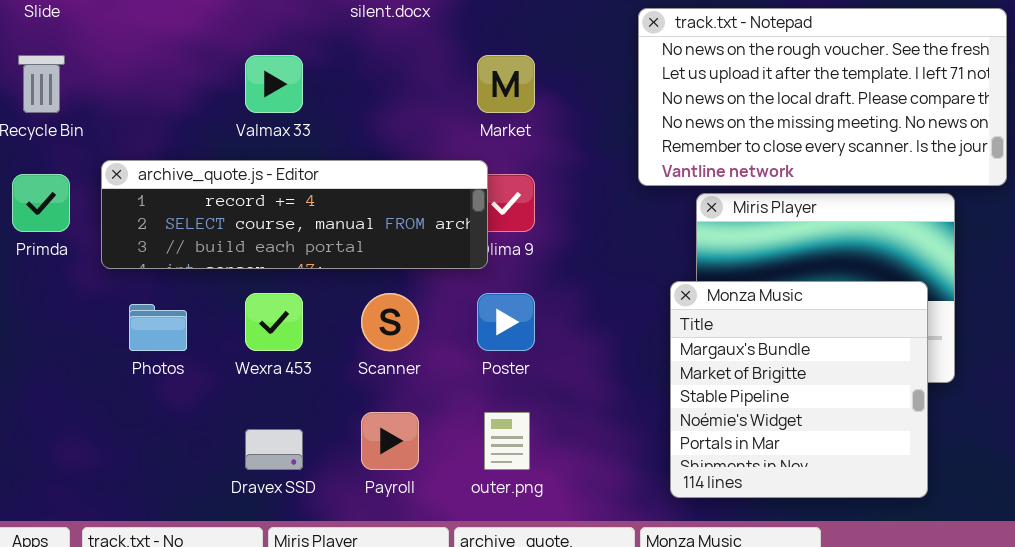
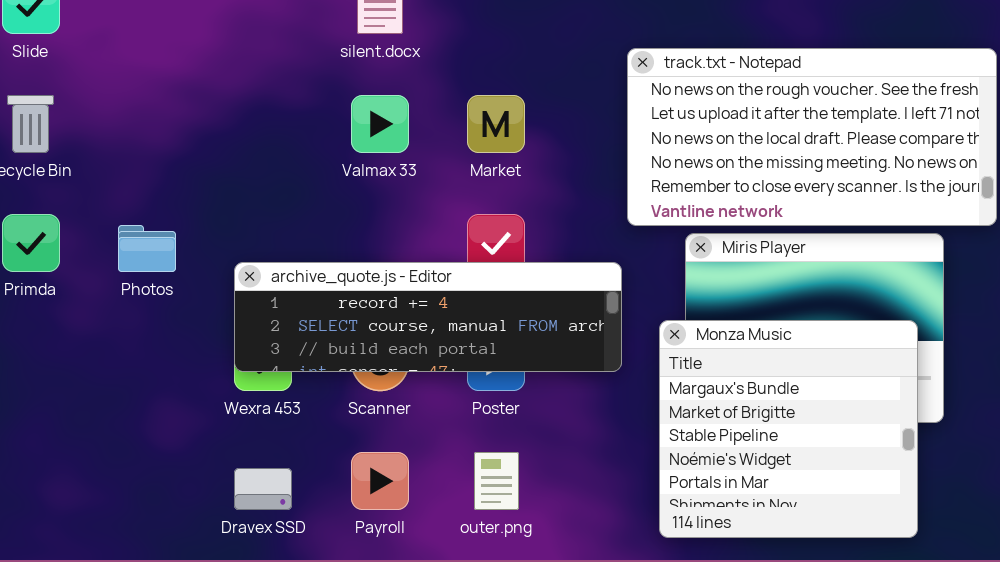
Valmax 33: [245,55,303,113] -> [351,95,409,153], moved
archive_quote.js - Editor: [101,160,488,269] -> [234,262,622,372], moved
Photos: [129,304,187,351] -> [118,225,176,272], moved

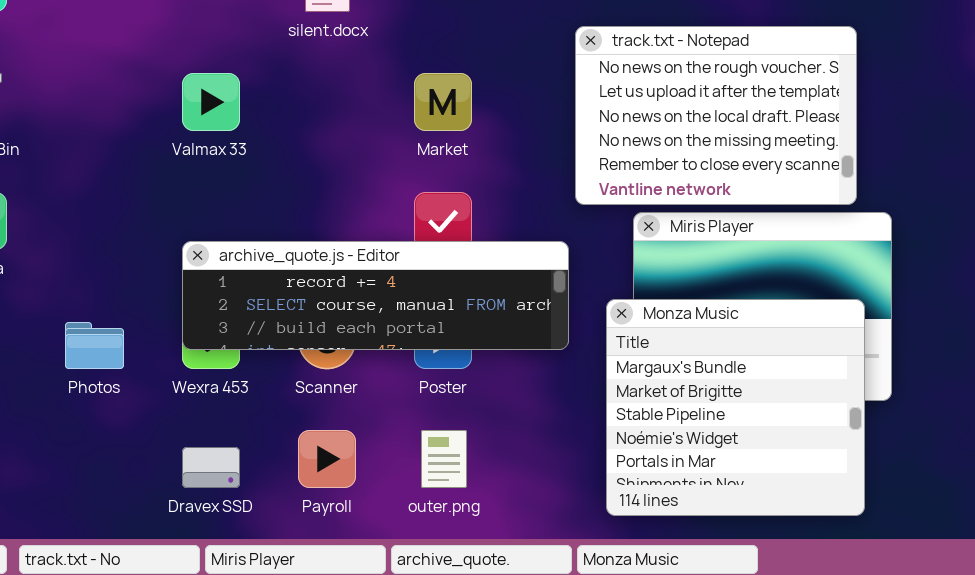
track.txt - Notepad: [627,48,997,226] -> [575,26,857,205], resized
Valmax 33: [351,95,409,153] -> [182,73,240,131], moved
Photos: [118,225,176,272] -> [65,322,124,369], moved

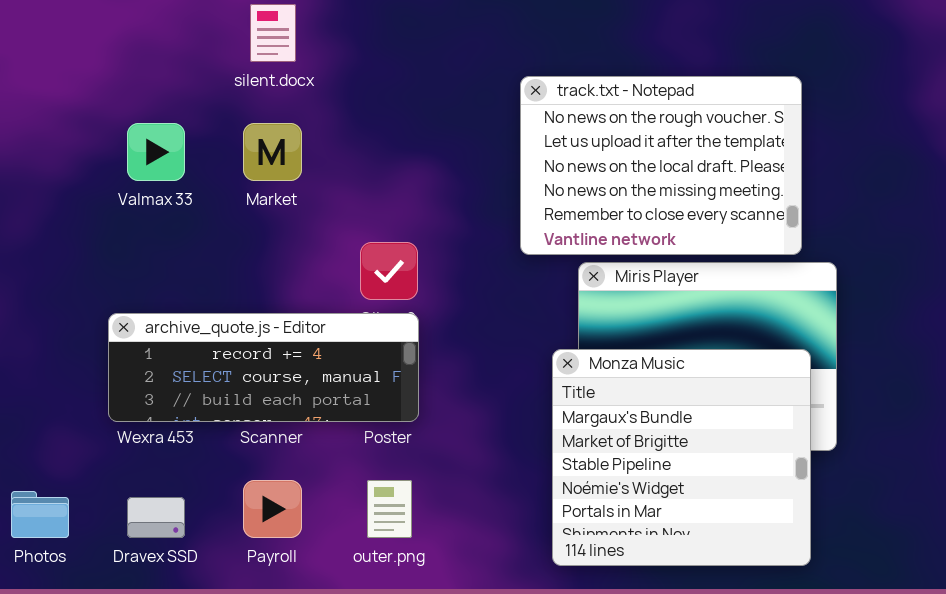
Market: [414,73,472,131] -> [243,123,302,181], moved
archive_quote.js - Editor: [182,241,569,350] -> [108,313,419,422], moved, resized
Photos: [65,322,124,369] -> [11,491,69,538], moved

